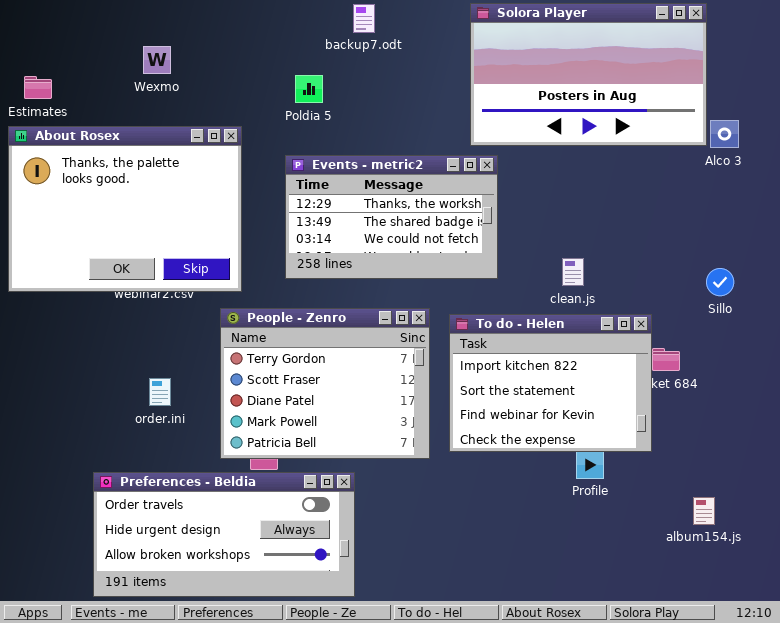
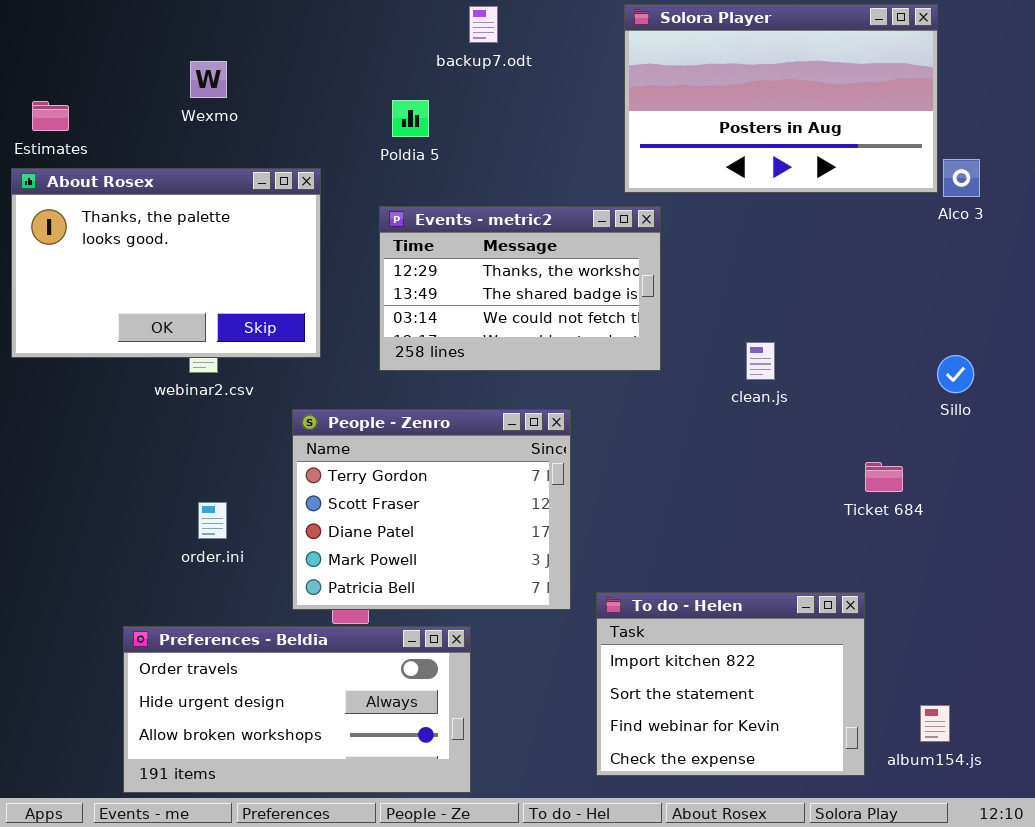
About Rosex: [8,126,242,292] -> [11,168,321,358], resized
To do - Helen: [449,314,652,452] -> [596,592,865,776], moved
album154.js: [693,497,715,525] -> [920,705,950,742], moved

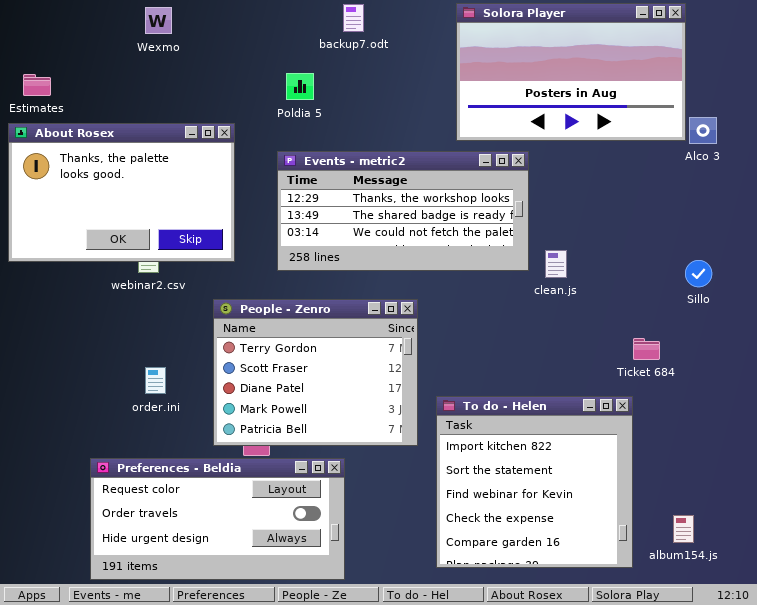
Wexmo: [190,61,227,98] -> [145,7,172,34], moved
Events - metric2: [379,206,661,371] -> [277,151,529,271], resized
To do - Helen: [596,592,865,776] -> [436,396,633,568], resized
Preferences - Beldia: [123,626,471,793] -> [90,458,345,580], scrolled up 1 row

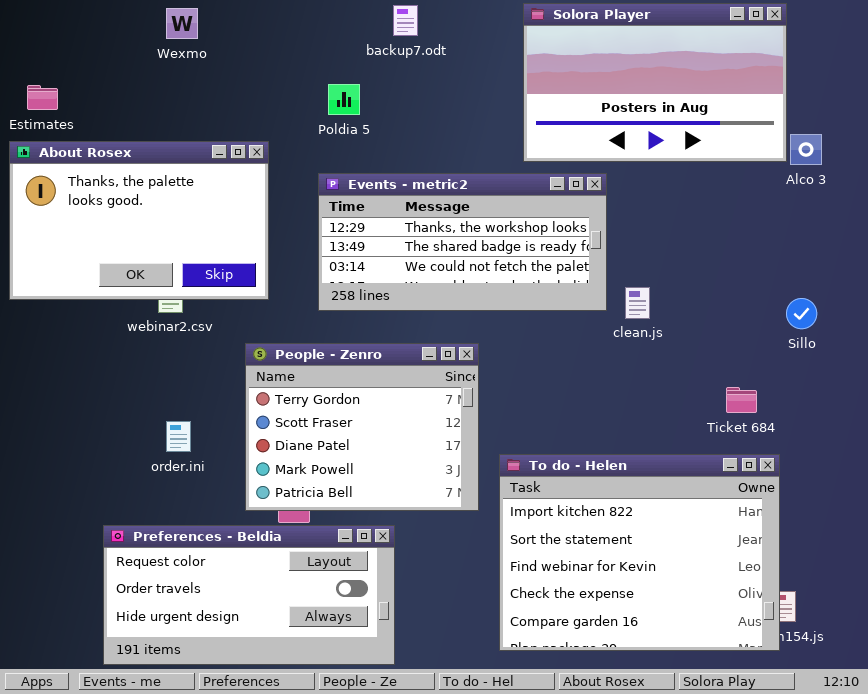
To do - Helen: [436,396,633,568] -> [499,454,780,651], resized

